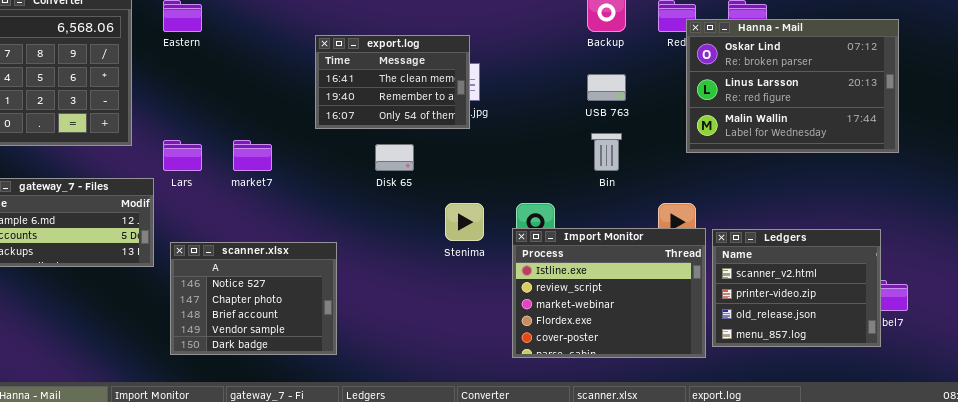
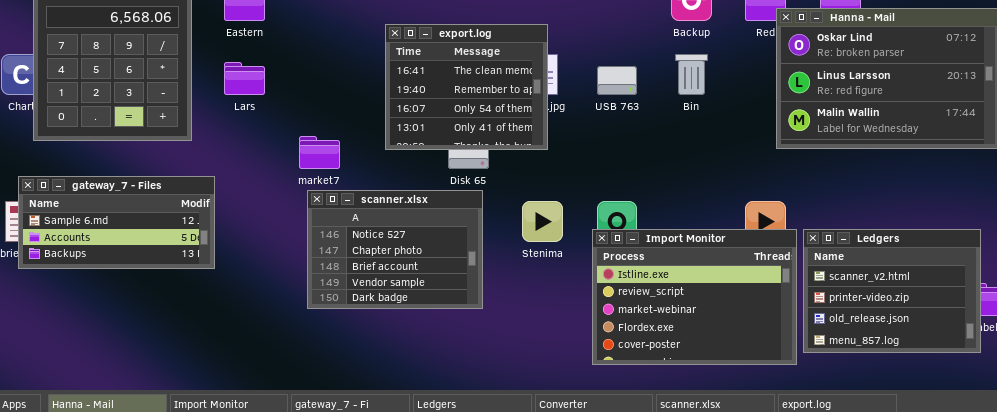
export.log: [315,35,470,129] -> [385,24,548,150], resized
USB 763: [587,74,626,101] -> [597,66,637,95], moved
Bin: [591,133,622,171] -> [675,54,708,95], moved
Lars: [163,140,202,171] -> [224,62,265,95], moved
scanner.xlsx: [170,242,337,355] -> [307,190,483,309], moved

